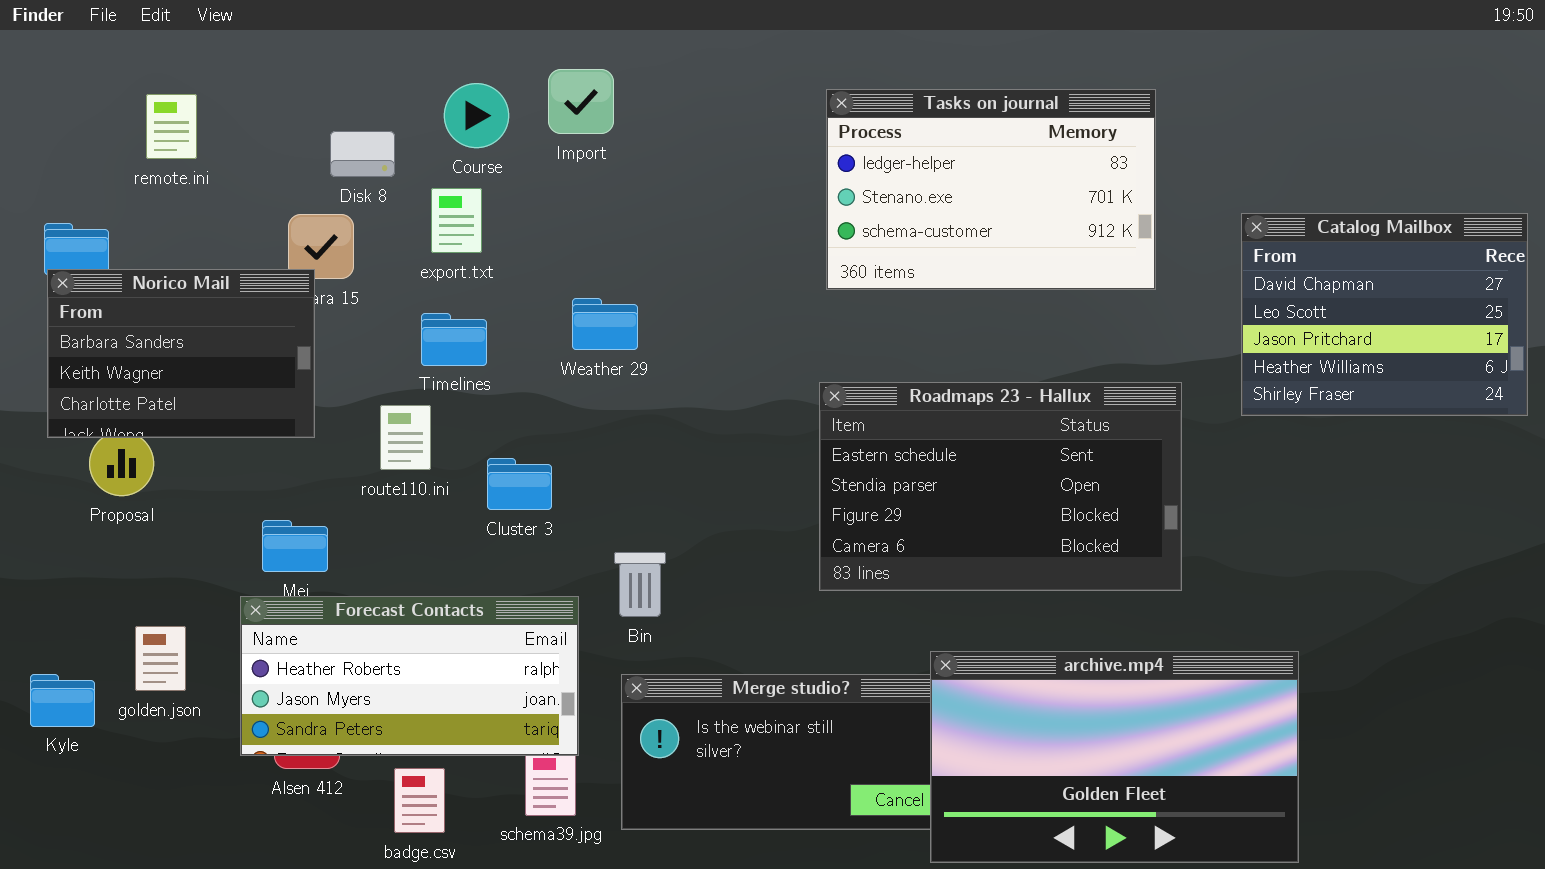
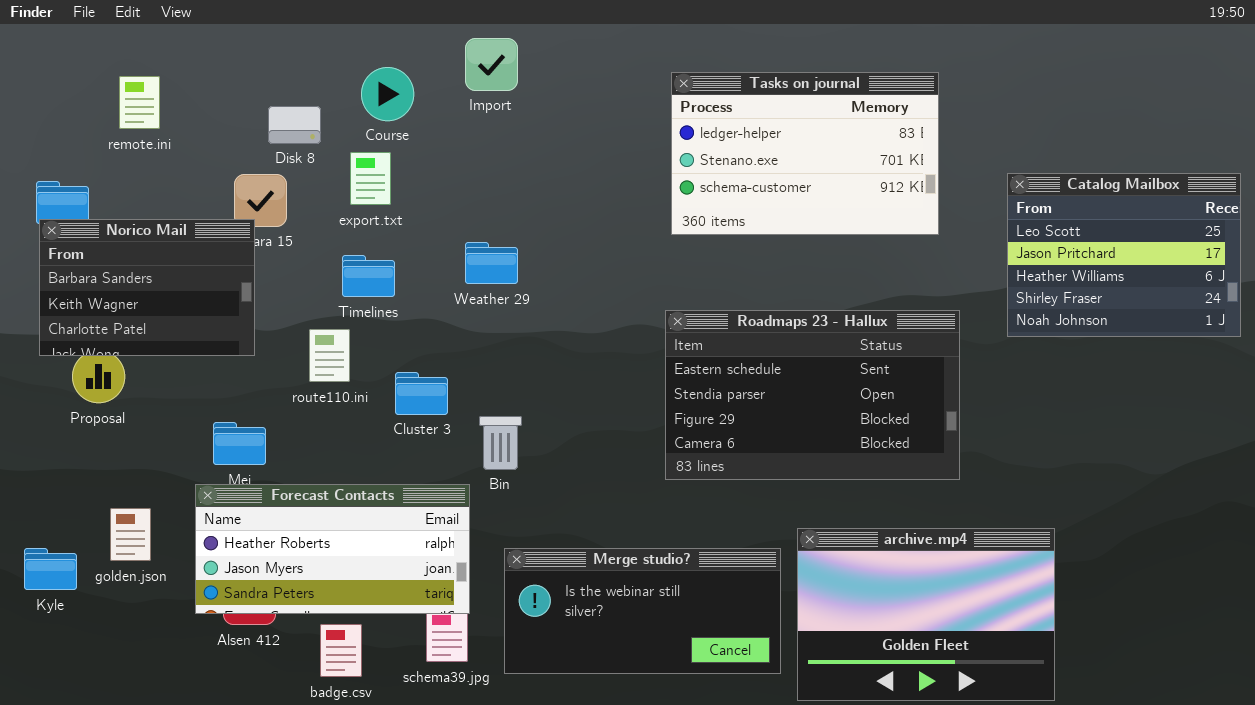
Import: [548,69,614,134] -> [465,38,518,91], moved
Catalog Mailbox: [1241,213,1528,416] -> [1007,173,1241,337], scrolled down 1 row
Bin: [614,552,666,617] -> [479,416,522,470], moved
archive.mp4: [930,651,1299,863] -> [797,528,1055,701], resized

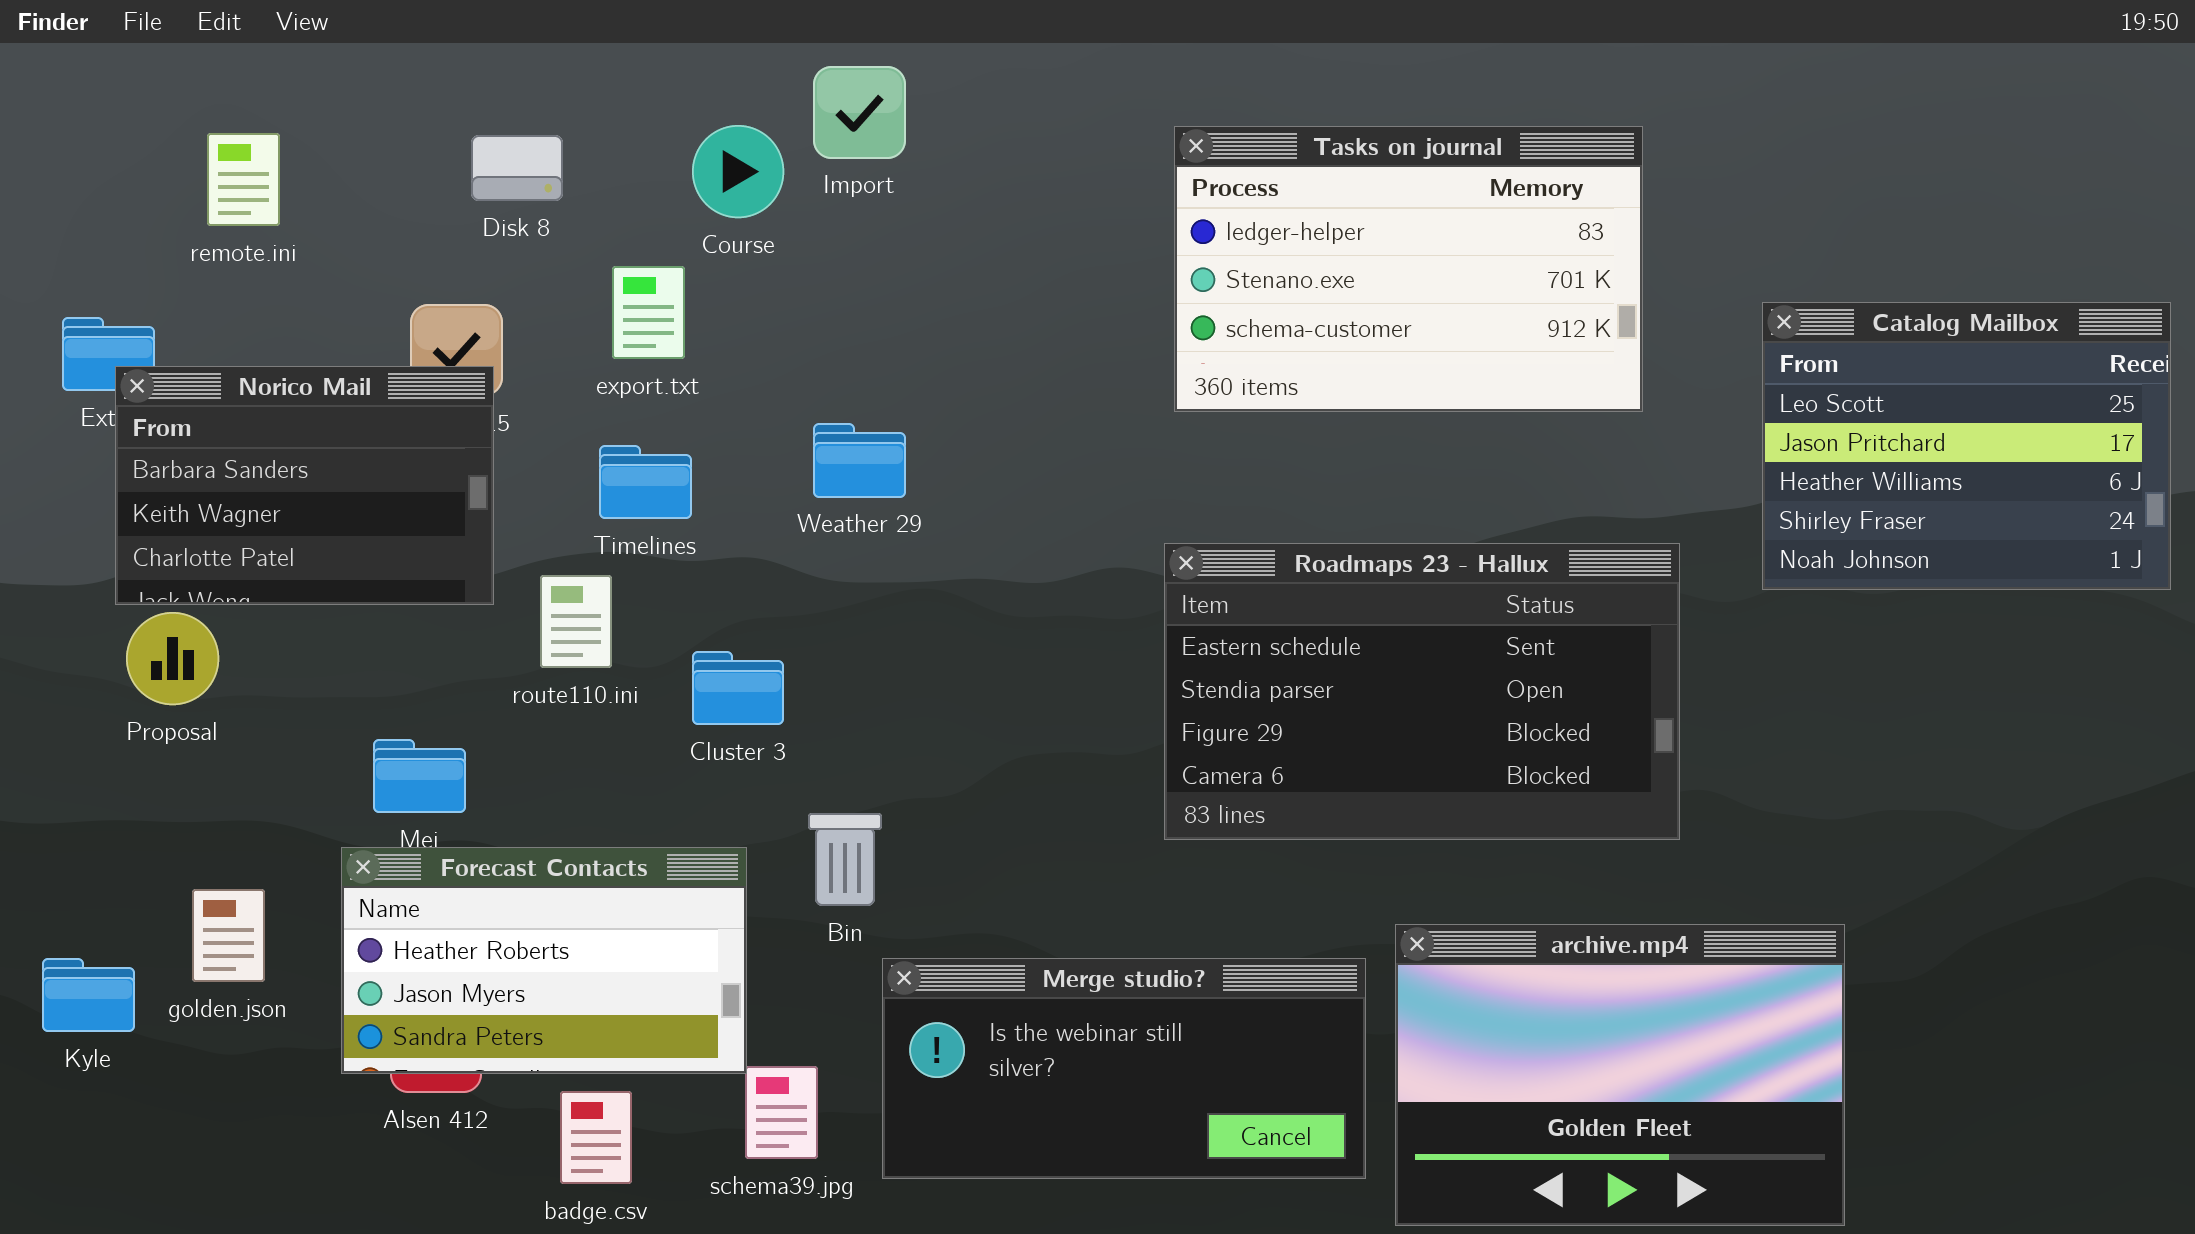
Course: [361,67,414,121] -> [692,125,784,218], moved
Disk 8: [268,106,321,144] -> [471,135,563,201], moved
Norico Mail: [39,219,255,356] -> [115,366,494,605], moved
Bin: [479,416,522,470] -> [808,813,882,906], moved
Forecast Contacts: [195,484,470,614] -> [341,847,747,1074], resized

